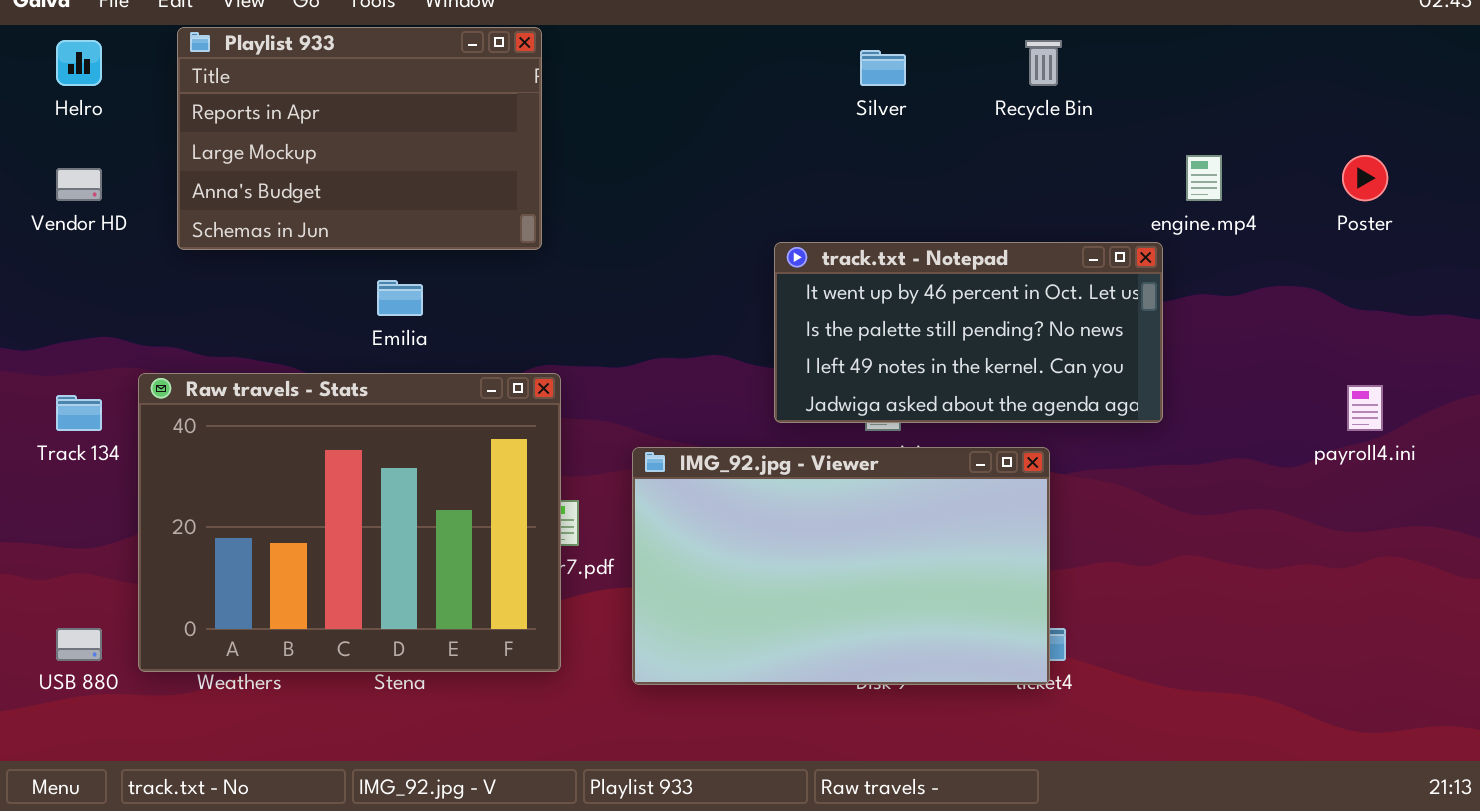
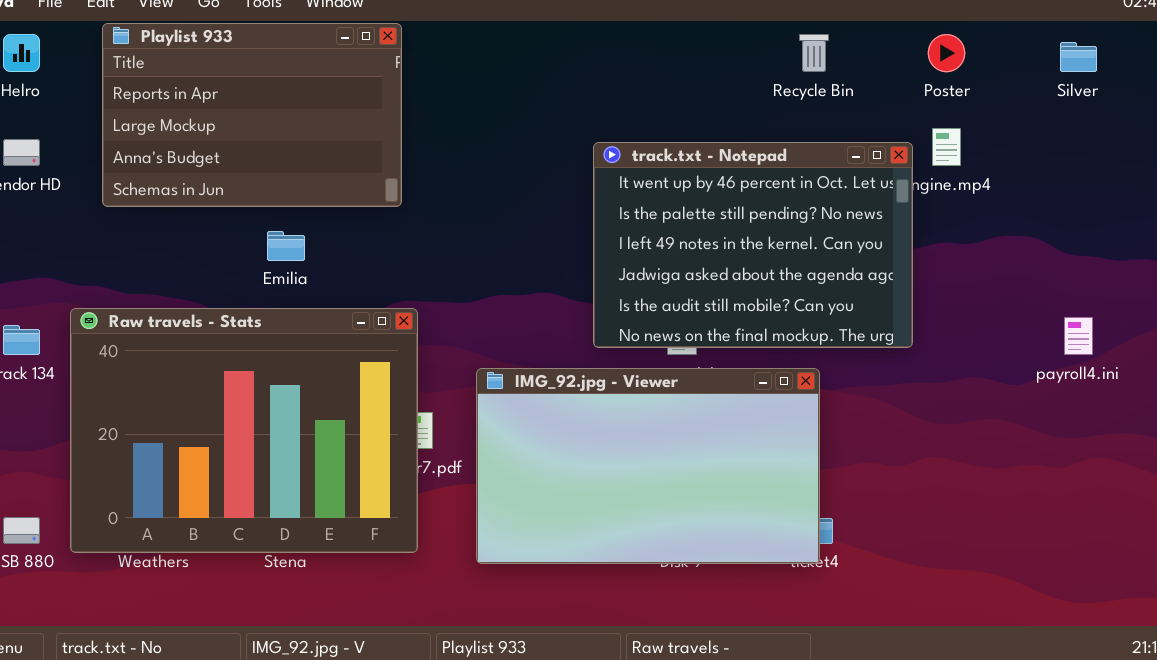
Silver: [860,50,906,86] -> [1060,42,1097,72], moved
Poster: [1342,155,1388,201] -> [928,34,965,72], moved
track.txt - Notepad: [774,242,1163,423] -> [593,142,913,348], resized

